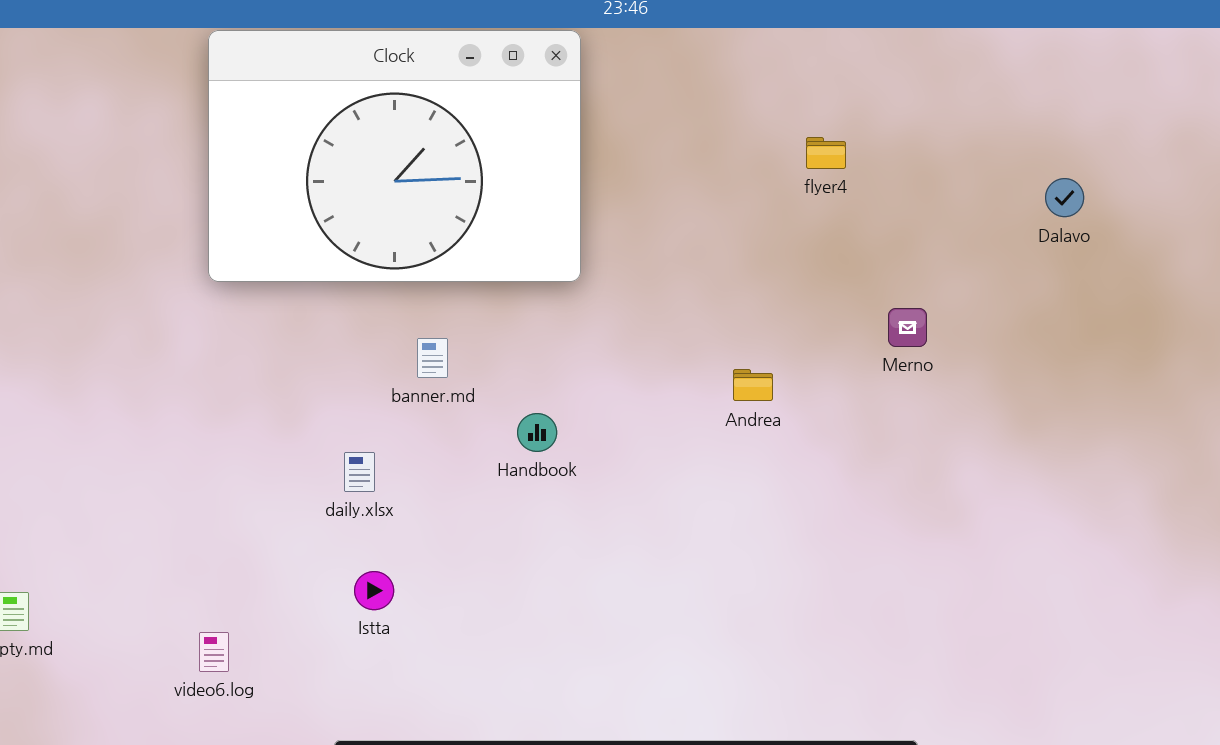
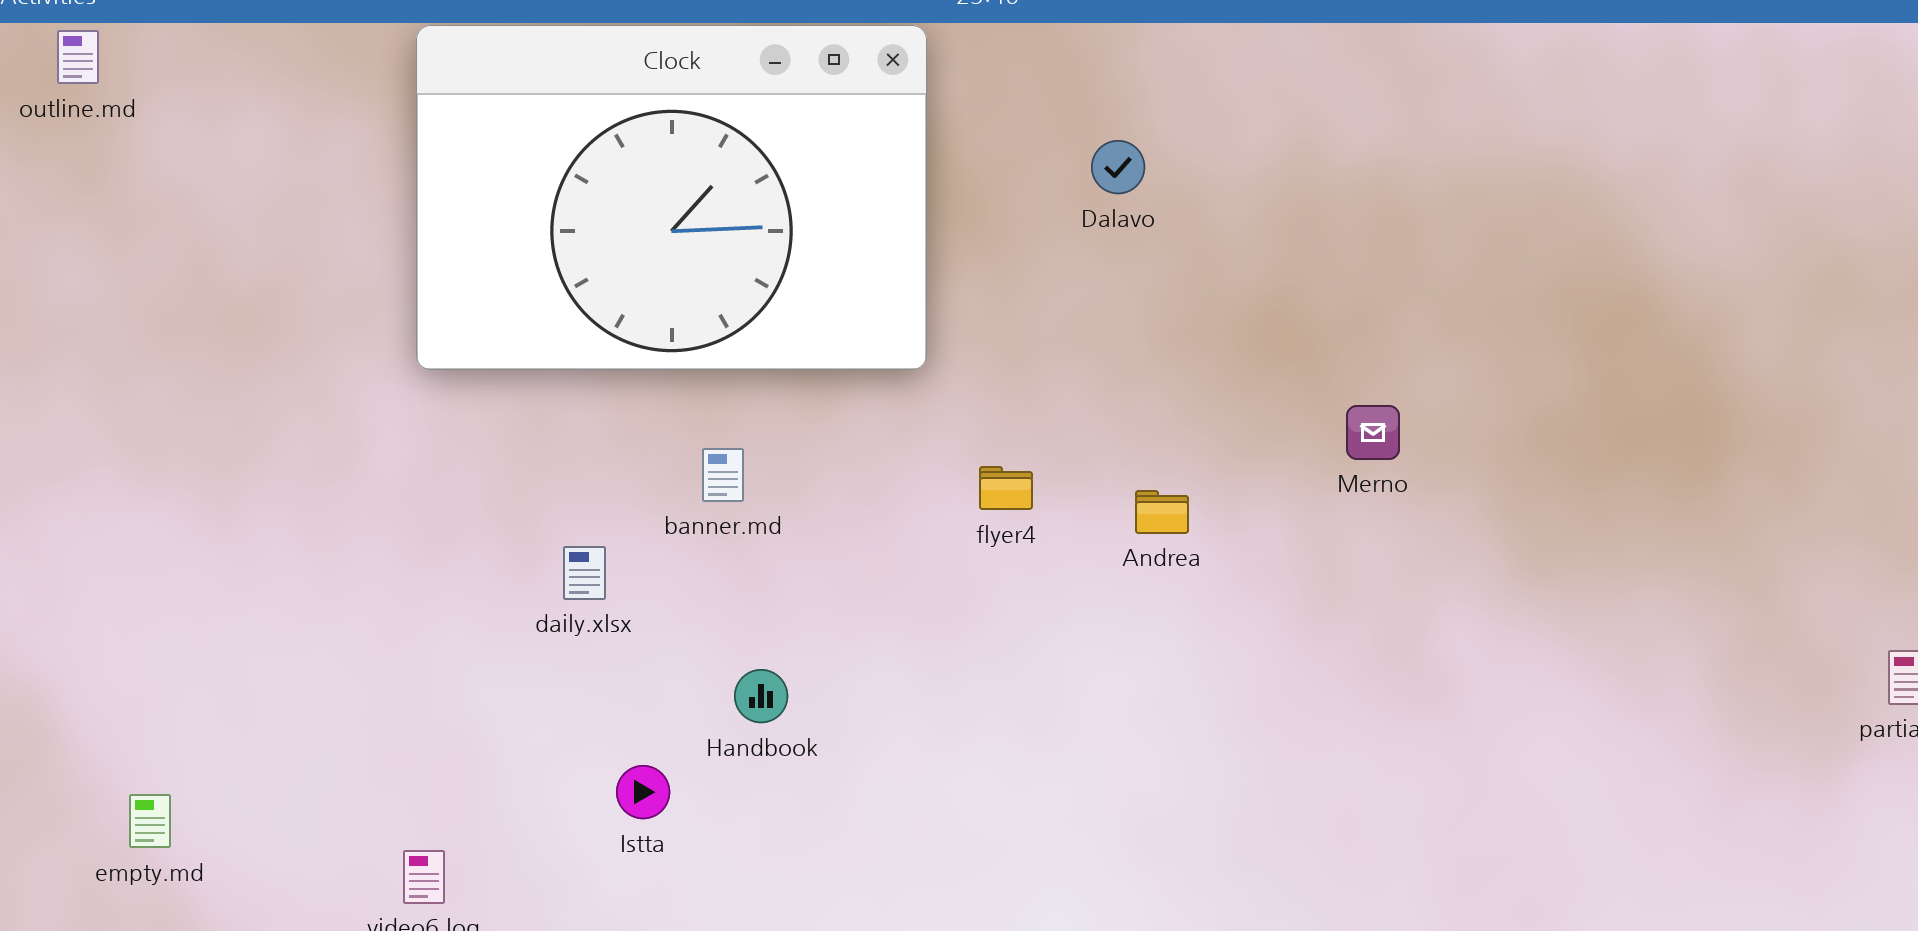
flyer4: [806,137,846,169] -> [979,466,1033,510], moved
Dalavo: [1045,178,1084,217] -> [1091,140,1145,194], moved
Handbook: [517,413,557,452] -> [734,669,788,723], moved
daily.xlsx: [344,452,375,492] -> [563,546,606,600], moved

